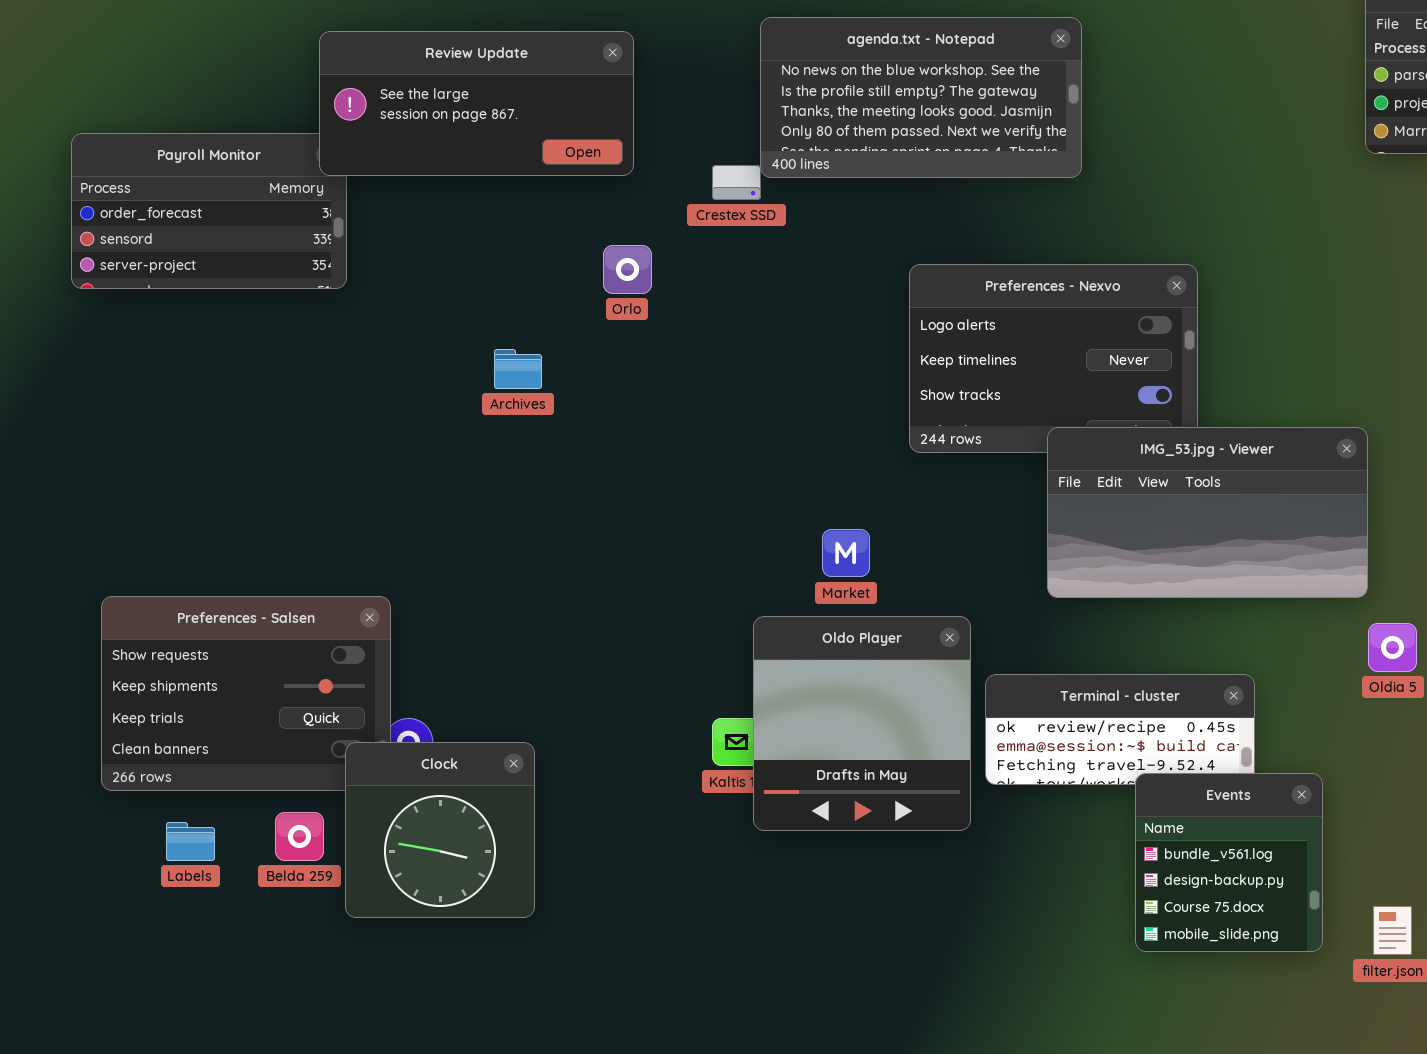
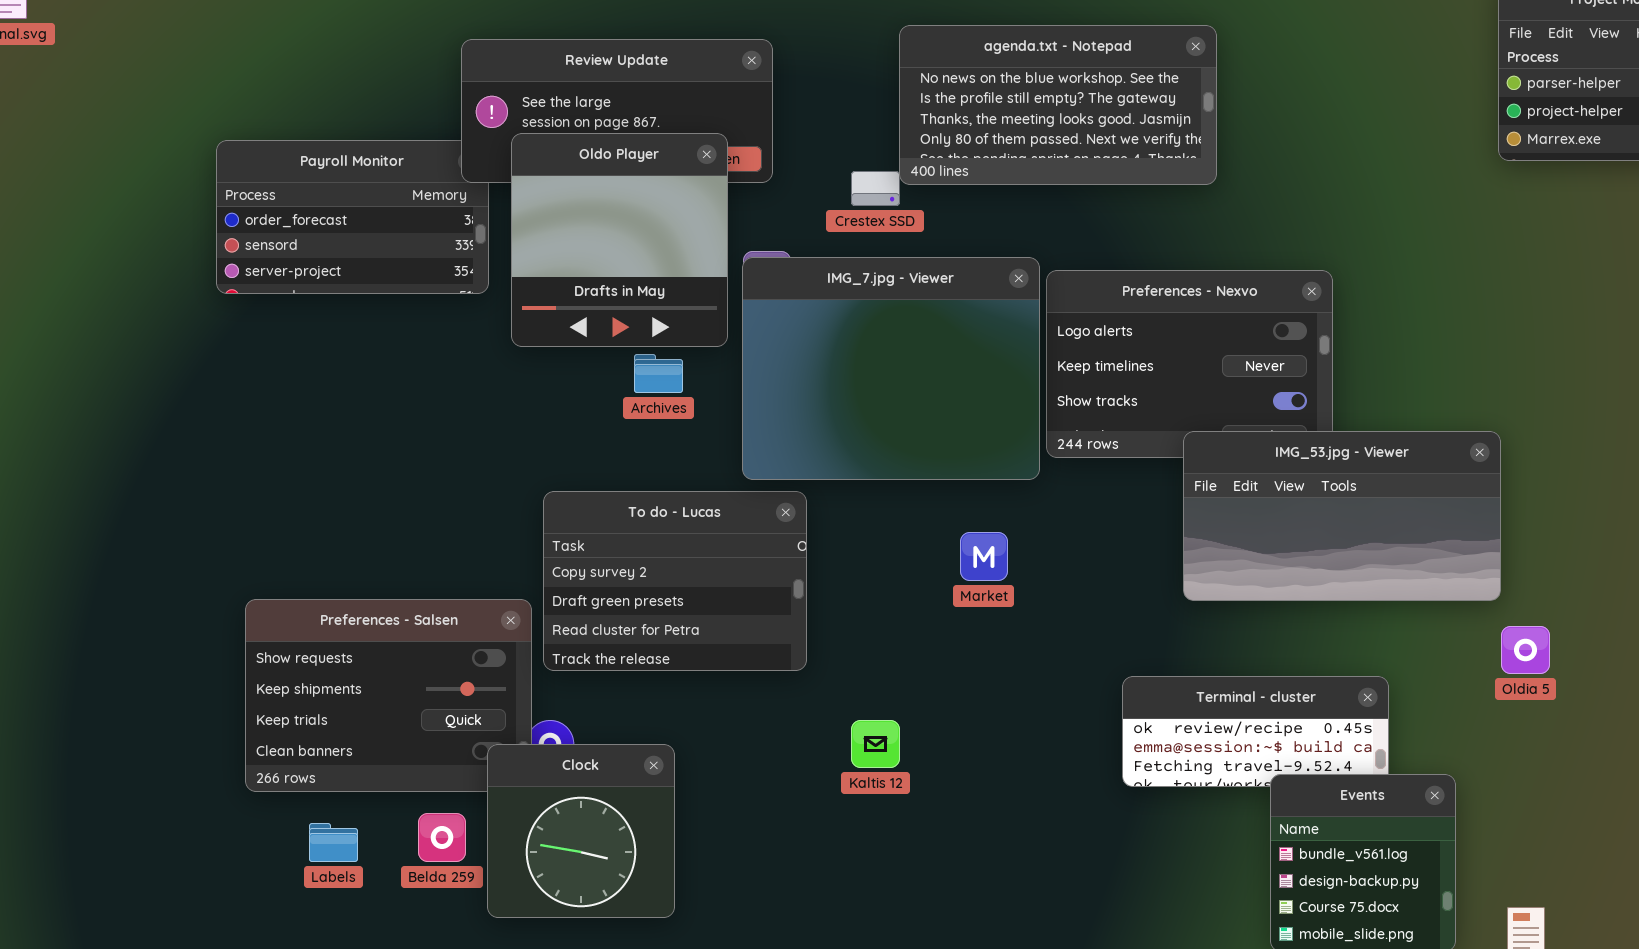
IMG_7.jpg - Viewer: none -> [742,257,1040,480], opened
To do - Lucas: none -> [543,491,807,671], opened
Oldo Player: [753,616,971,831] -> [511,133,728,347], moved

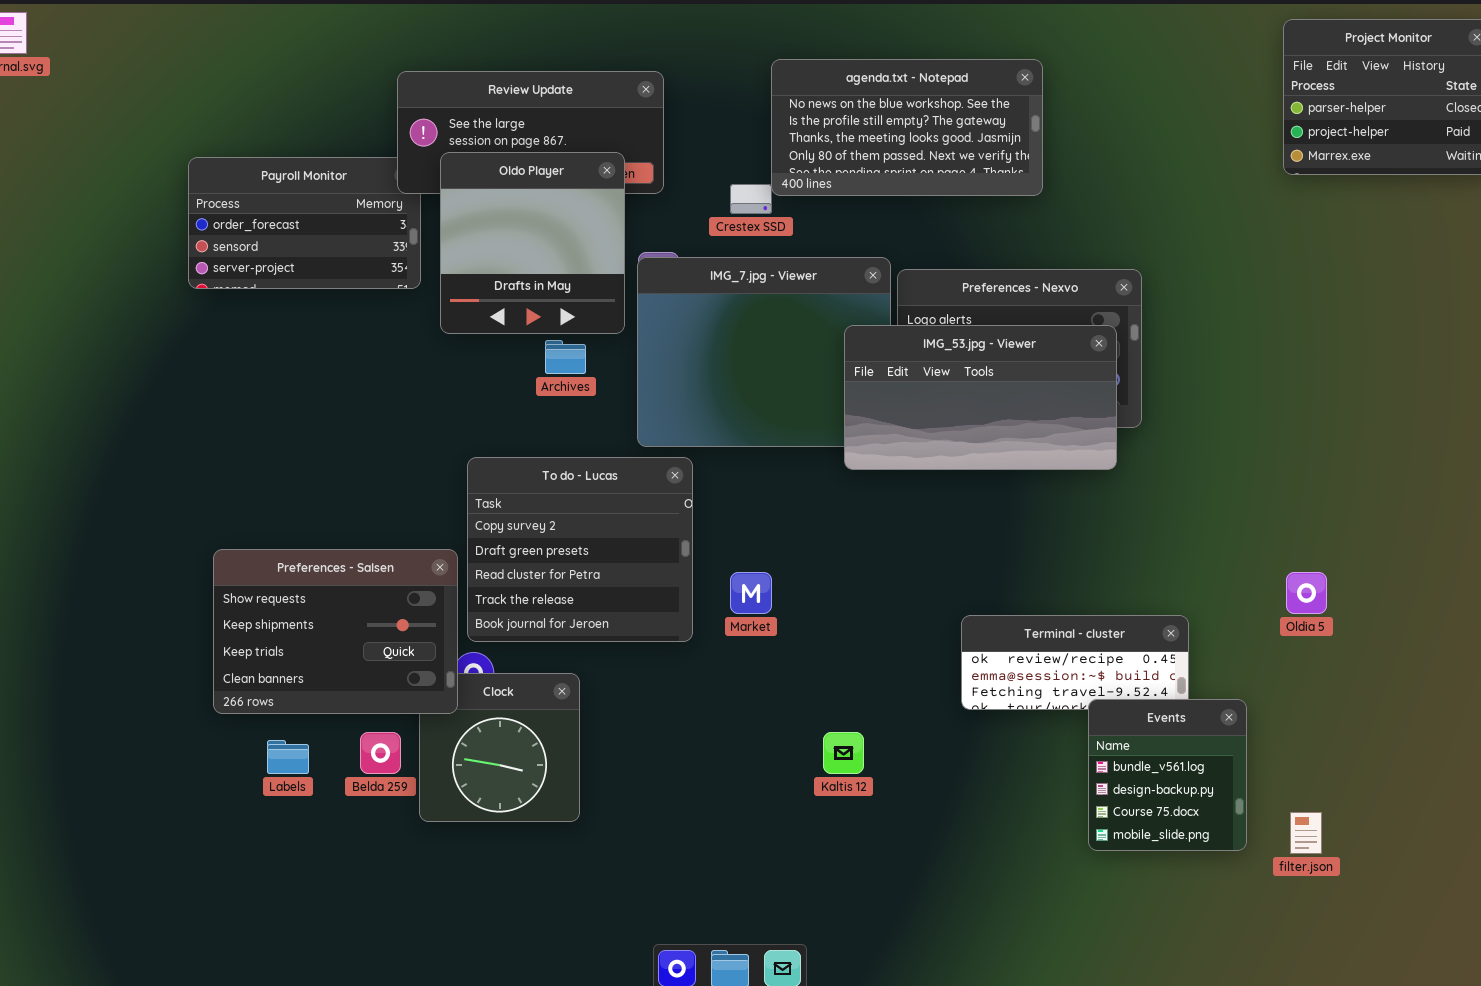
IMG_53.jpg - Viewer: [1183,431,1501,601] -> [844,325,1117,470], moved
To do - Lucas: [543,491,807,671] -> [467,457,693,642], resized
Market: [960,532,1008,581] -> [730,572,772,614], moved
Preferences - Salsen: [245,599,532,792] -> [213,549,458,714], raised
Kaltis 12: [851,720,900,768] -> [823,732,864,774], moved

